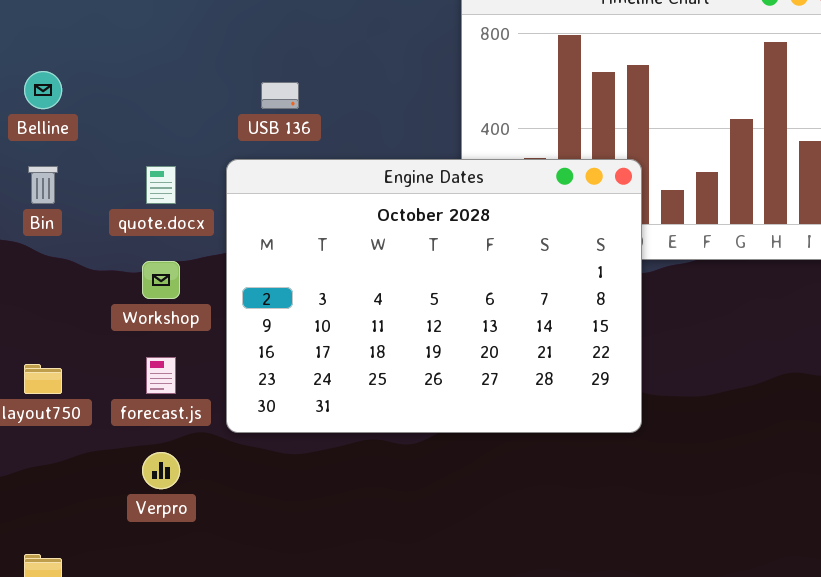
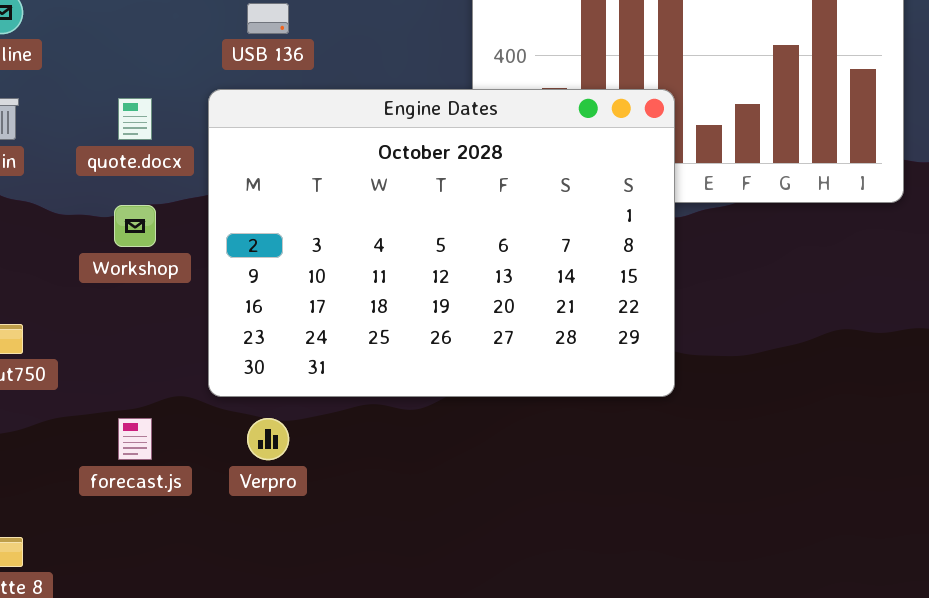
forecast.js: [146,357,176,394] -> [118,418,152,460], moved
Verpro: [142,452,180,489] -> [247,418,289,460], moved

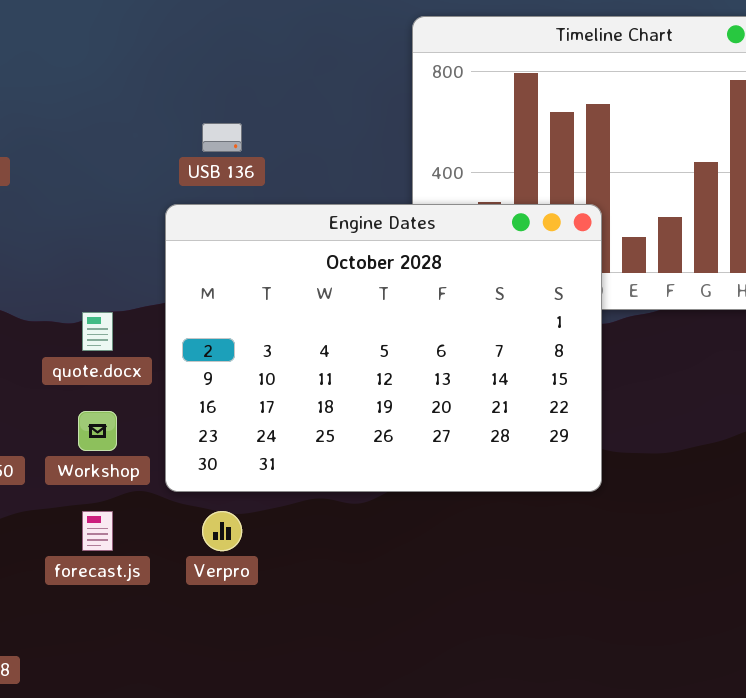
quote.docx: [118,98,152,140] -> [82,312,113,351], moved
Workshop: [114,205,156,247] -> [78,411,117,451], moved

